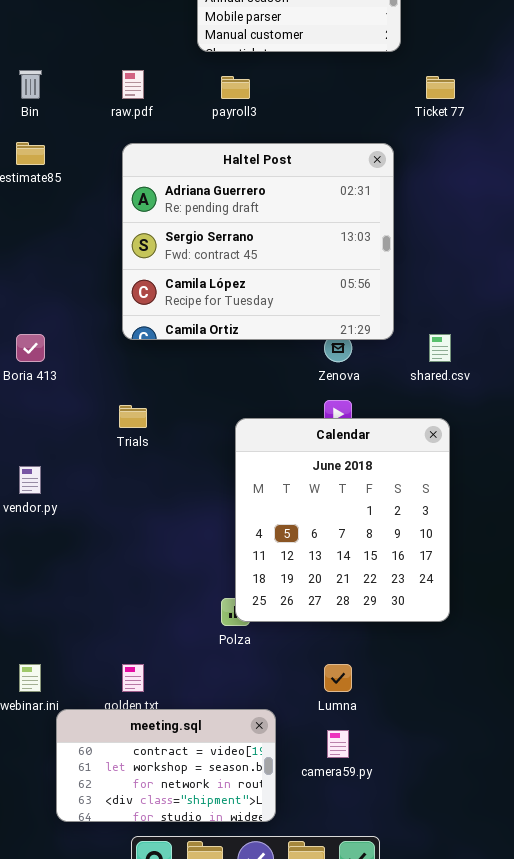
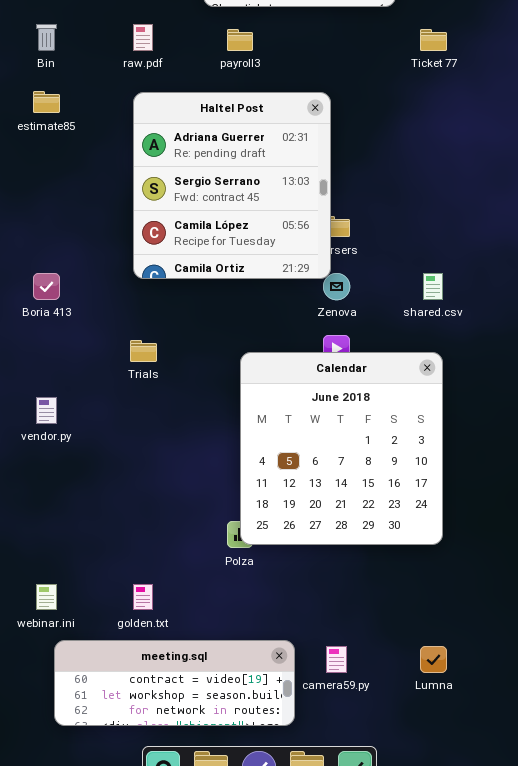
Haltel Post: [122,143,394,340] -> [133,92,331,279], resized
Lumna: [324,664,352,692] -> [420,646,447,673], moved
meeting.sql: [56,709,276,822] -> [54,640,295,726], moved, resized

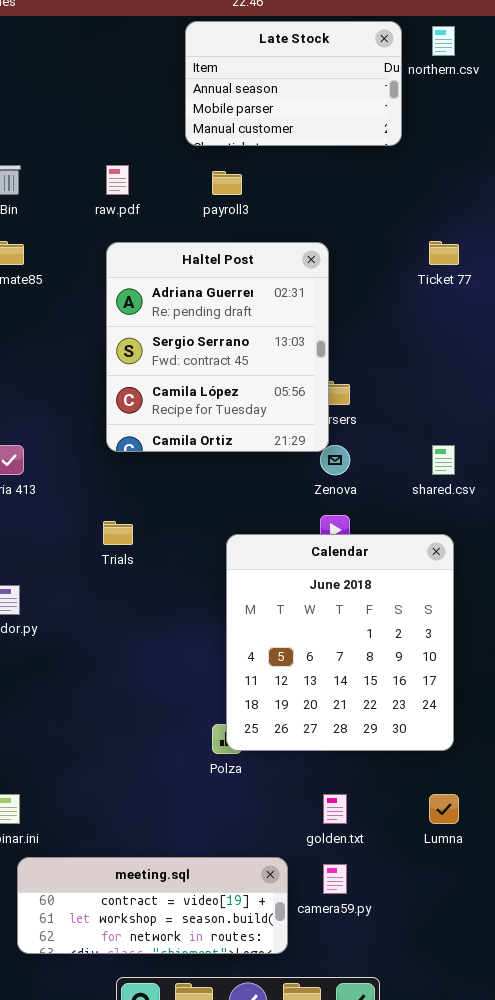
Ticket 77: [420,29,447,51] -> [429,241,459,265], moved
golden.txt: [133,584,153,610] -> [323,794,347,824], moved
Lumna: [420,646,447,673] -> [429,794,459,824], moved

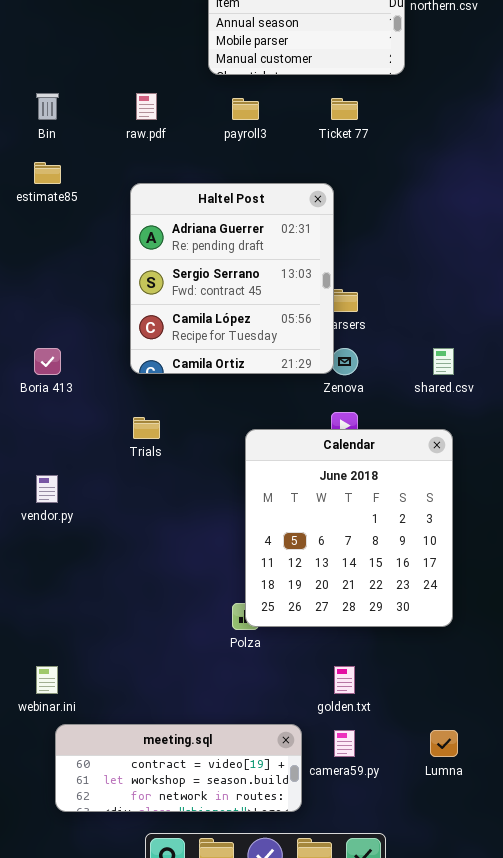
Ticket 77: [429,241,459,265] -> [331,98,358,120], moved
Haltel Post: [106,242,329,452] -> [130,183,334,374], moved
Lumna: [429,794,459,824] -> [430,730,458,757], moved

